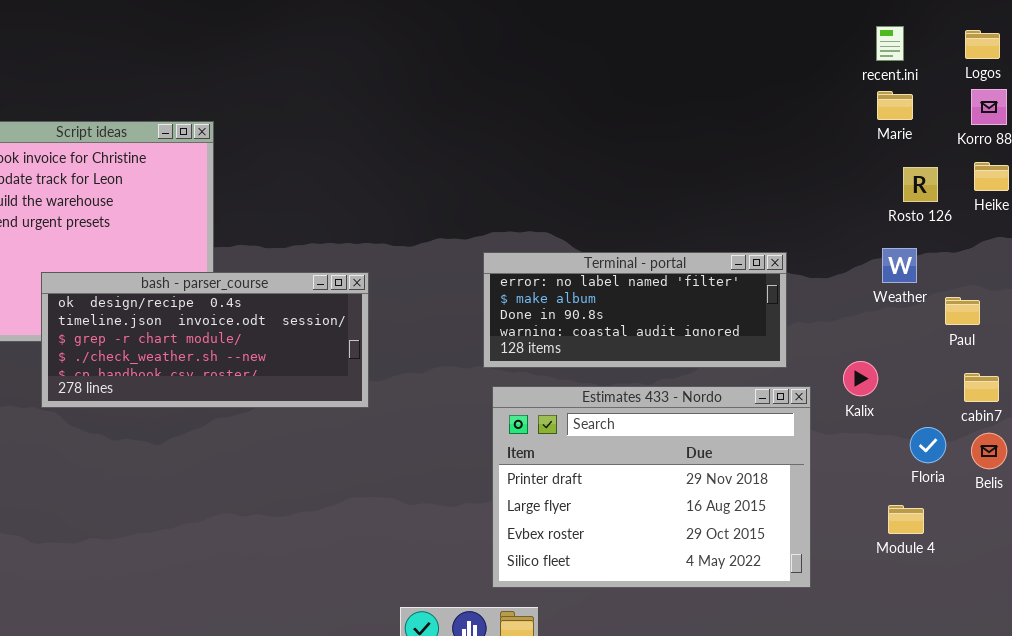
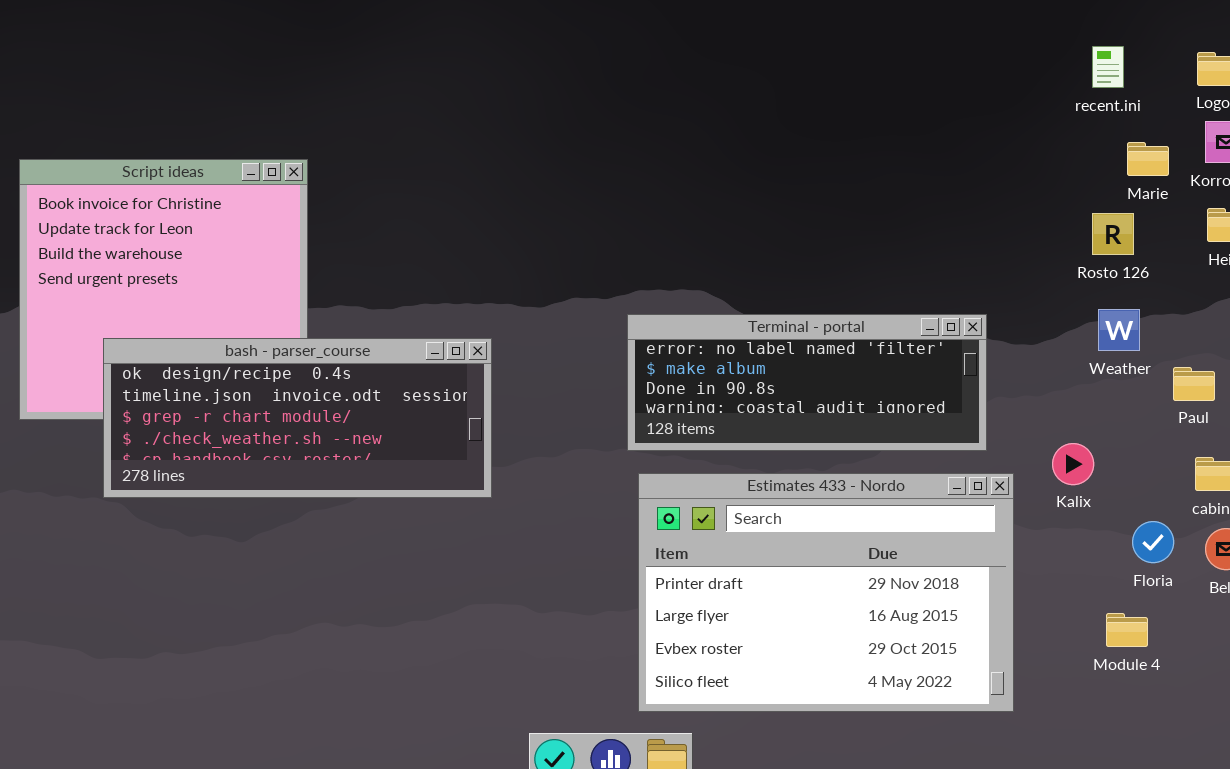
Marie: [877,91,913,120] -> [1127,142,1169,176], moved
Rosto 126: [903,167,938,202] -> [1092,213,1134,255], moved

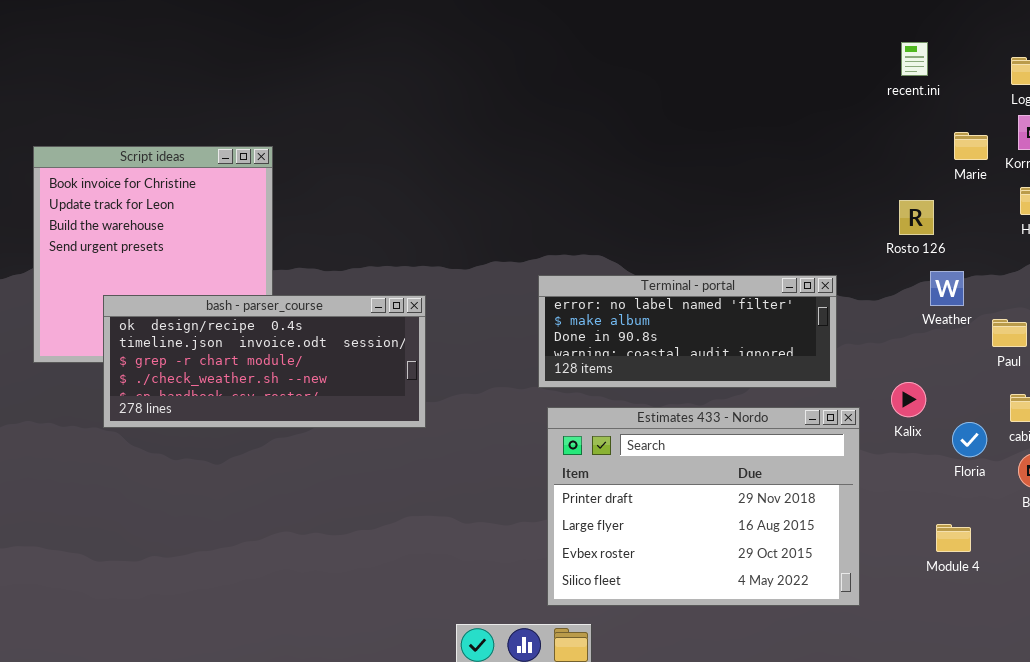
recent.ini: [1092,46,1124,88] -> [901,42,928,76], moved
Rosto 126: [1092,213,1134,255] -> [899,200,934,235], moved
Floria: [1132,521,1174,563] -> [952,422,987,457], moved

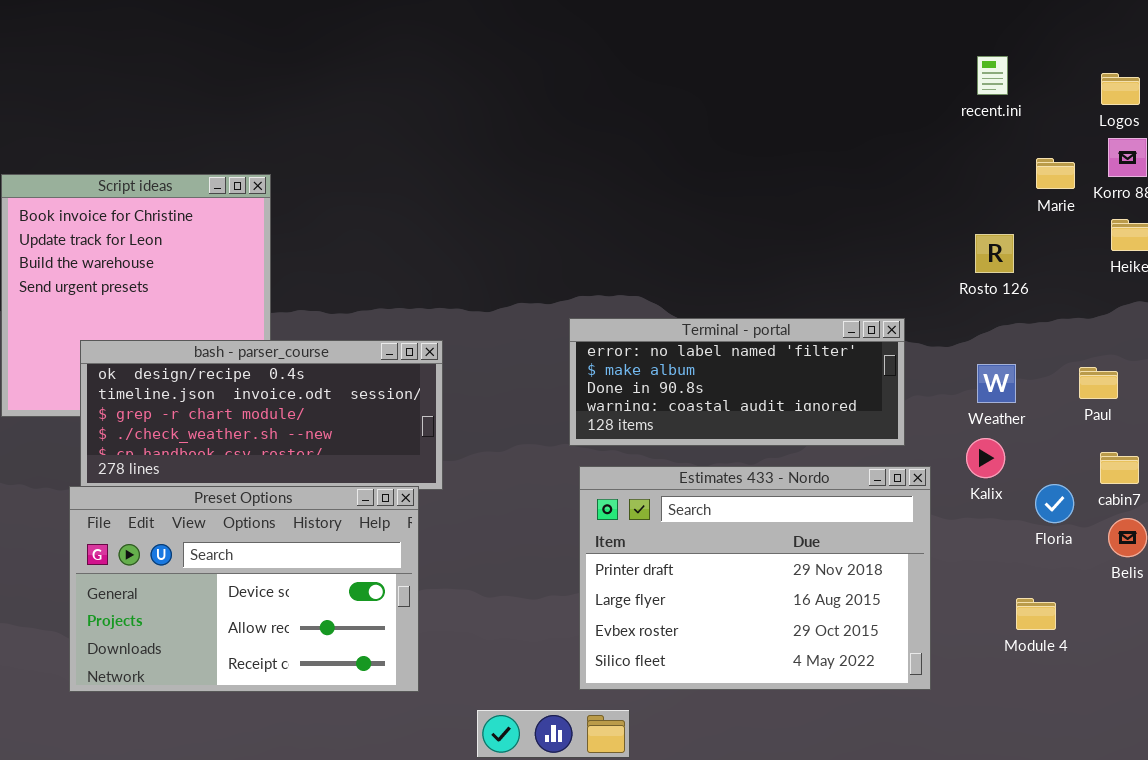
Weather: [930,271,964,306] -> [977,364,1016,403], moved
Preset Options: none -> [69,486,419,692], opened

